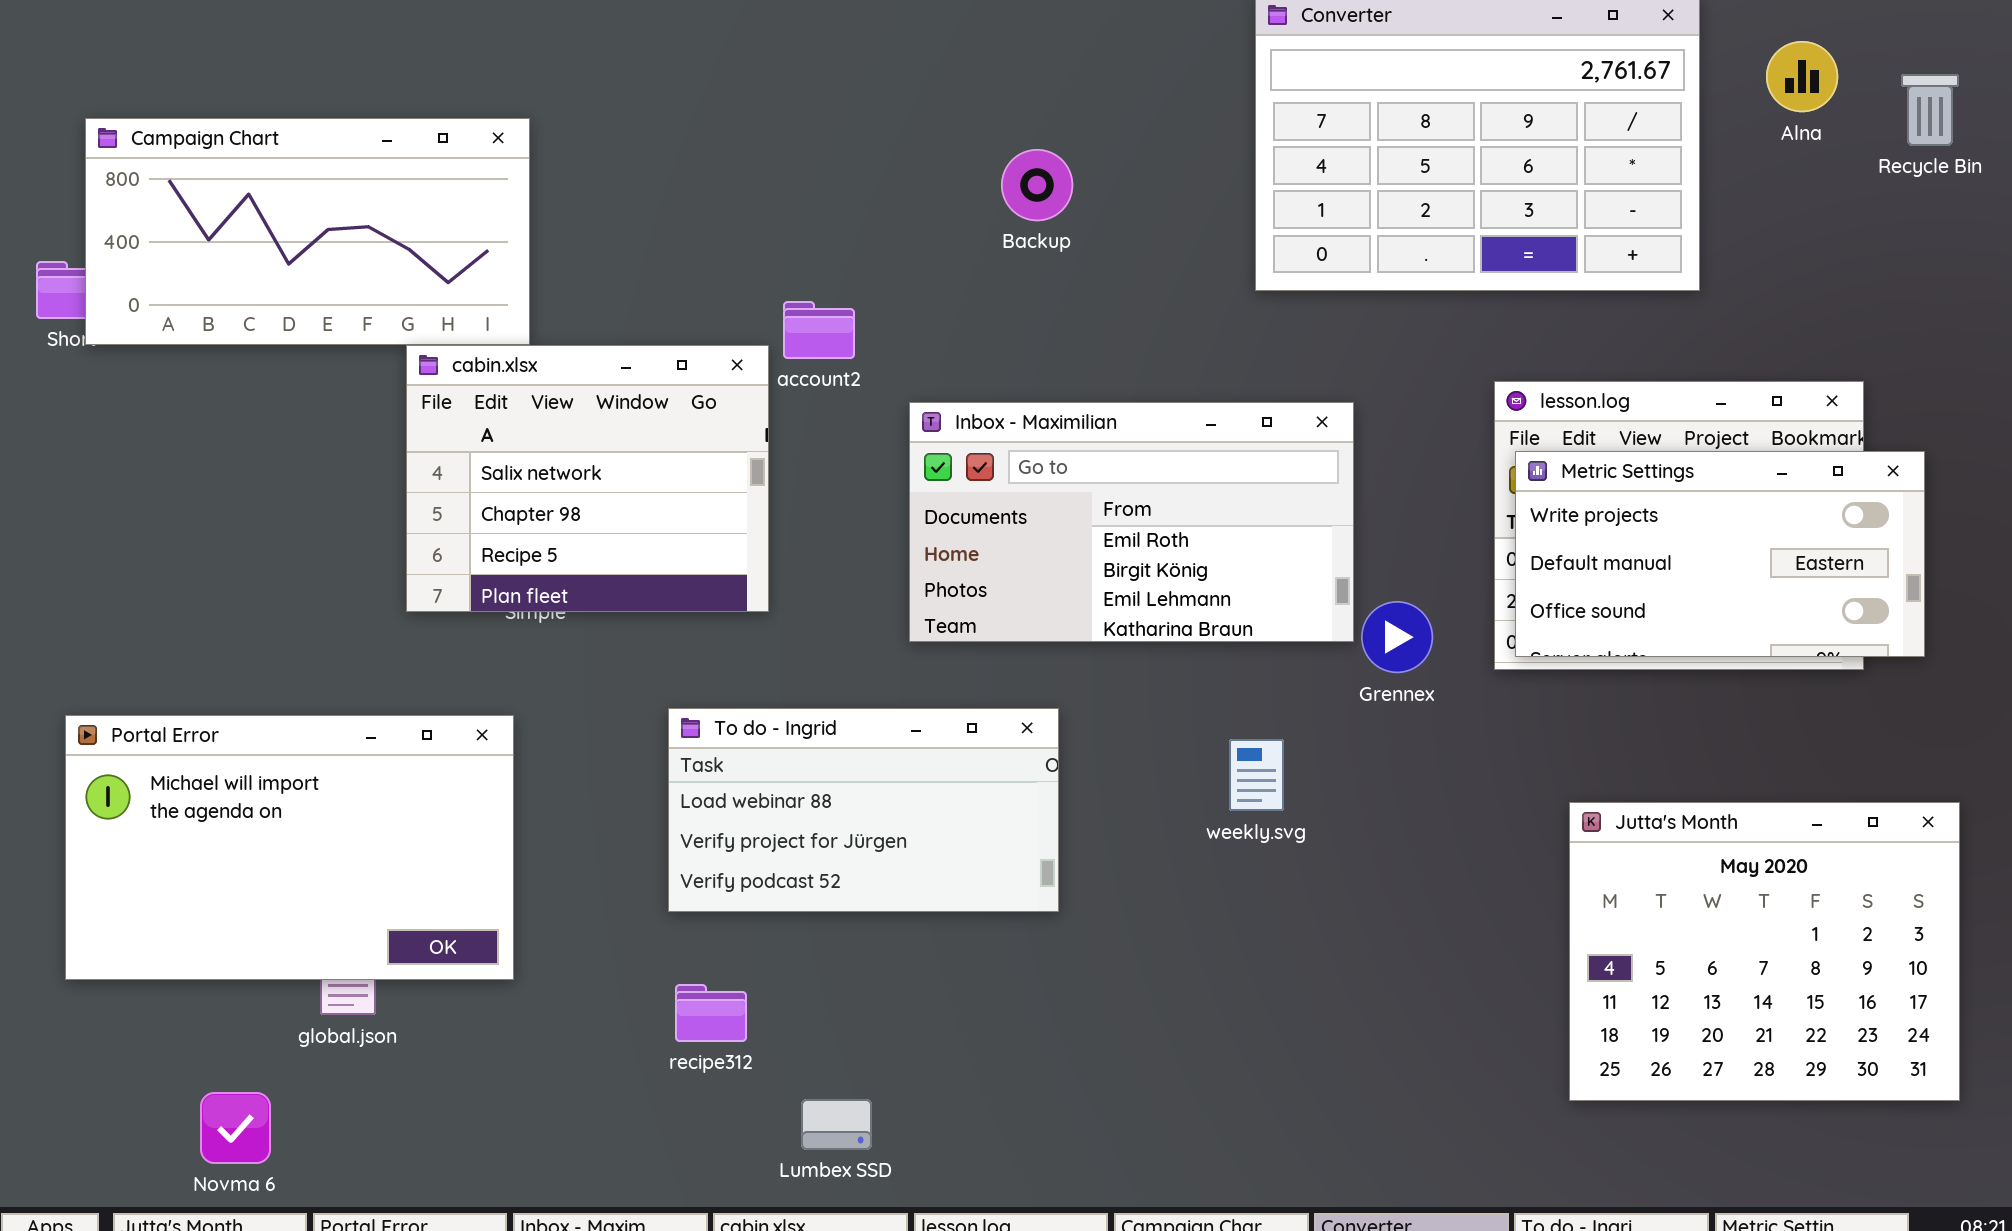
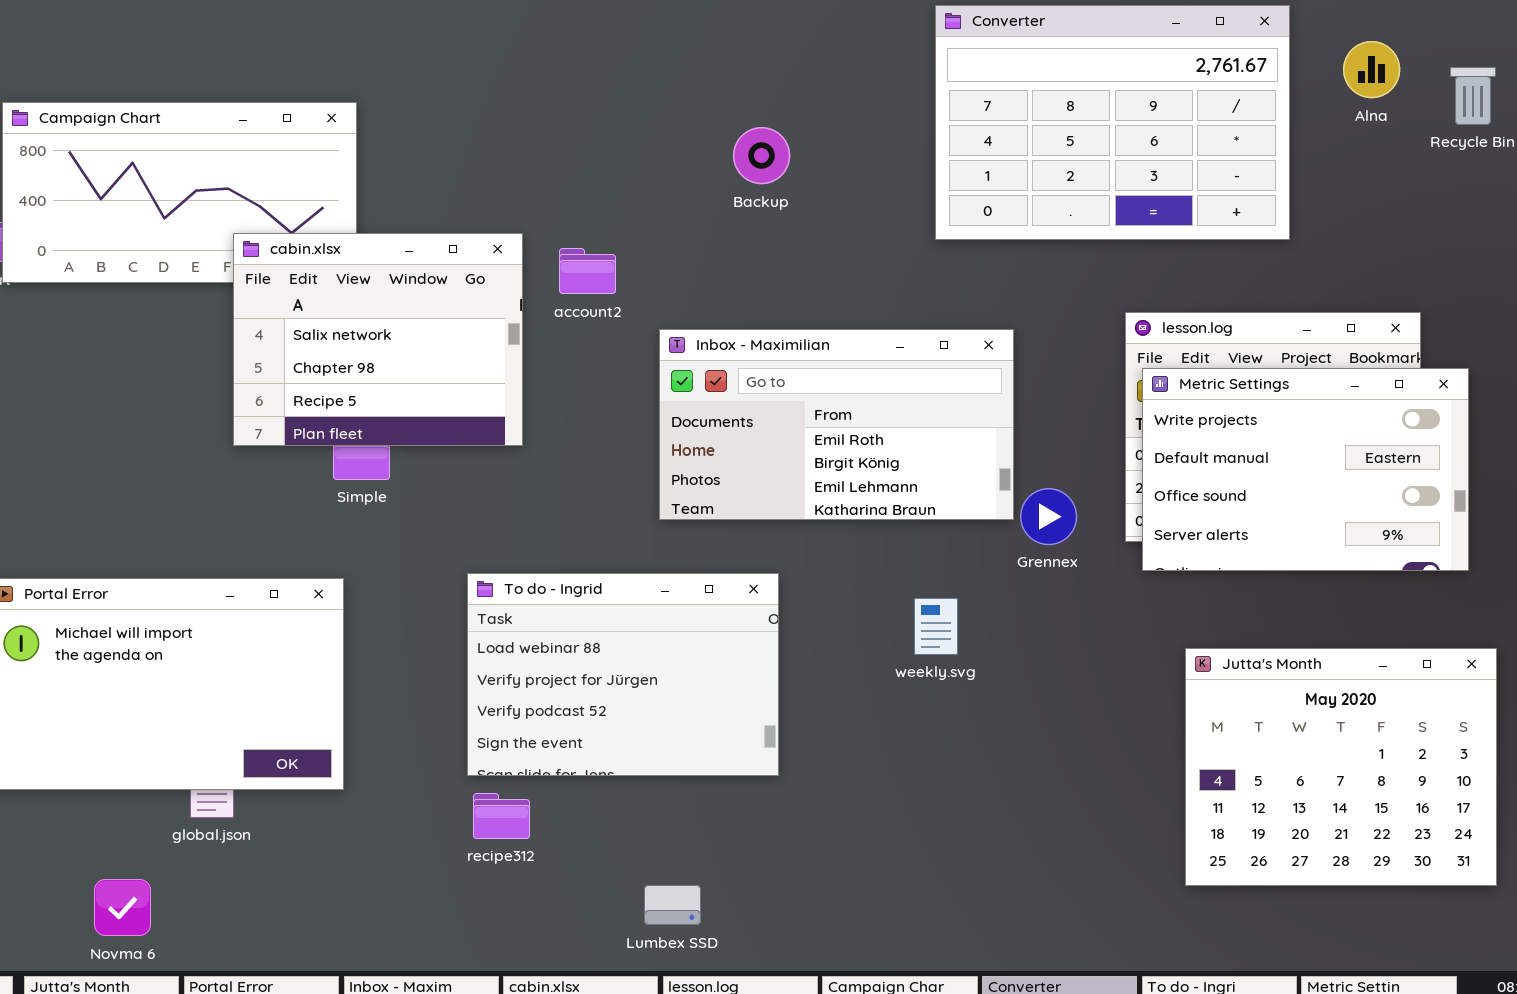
cabin.xlsx: [406,345,769,612] -> [233,233,523,446], moved
Metric Settings: [1515,451,1925,657] -> [1142,368,1469,571], resized
To do - Ingrid: [668,708,1059,912] -> [467,573,779,776], resized
Lumbex SSD: [801,1099,872,1150] -> [644,885,701,925], moved

